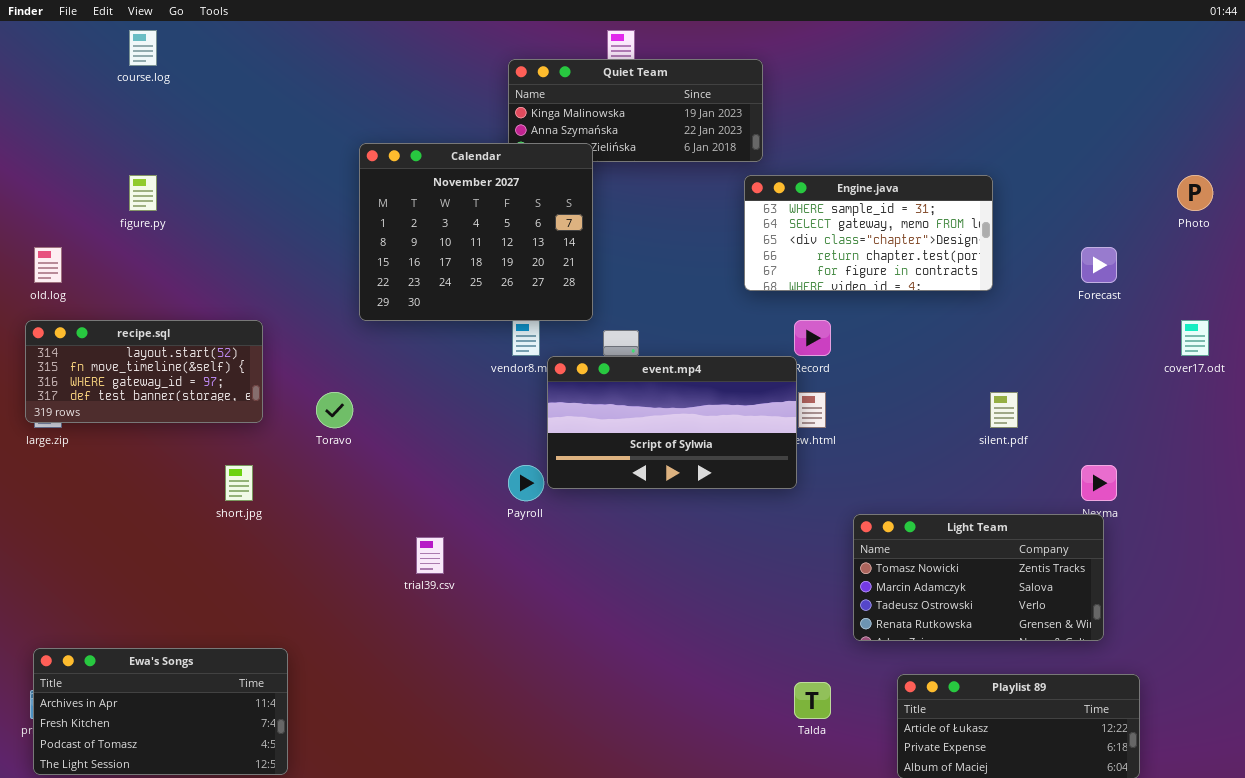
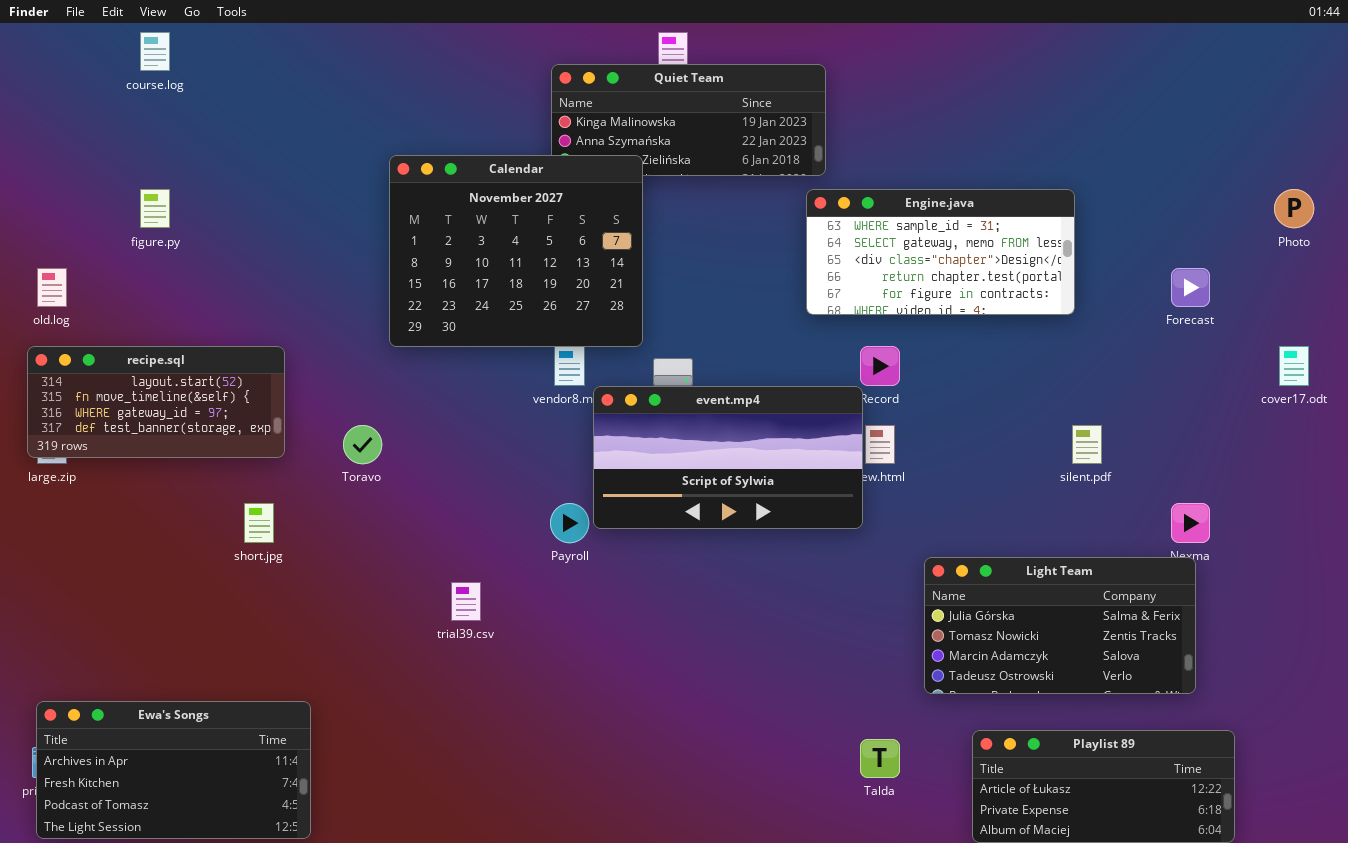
Light Team: [853,514,1104,641] -> [924,557,1196,694], scrolled up 1 row

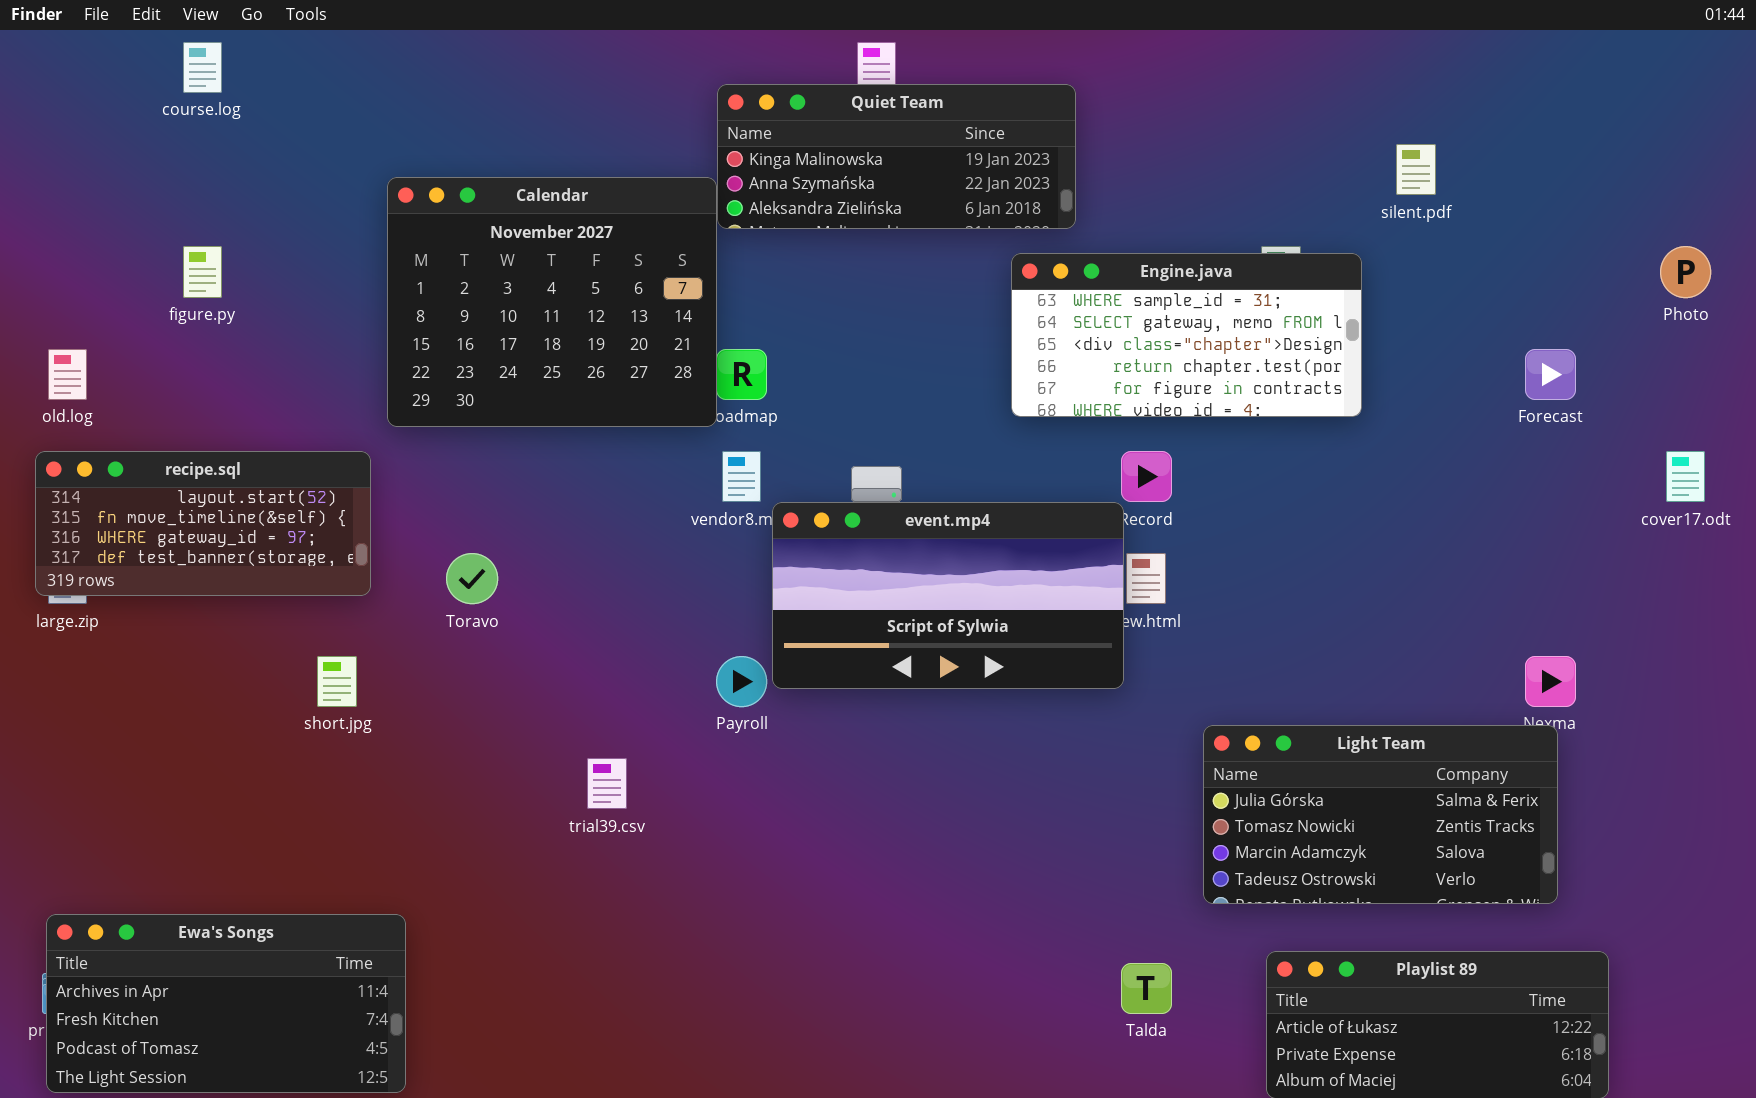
Calendar: [389,155,643,347] -> [387,177,717,427], moved
Engine.java: [806,189,1075,315] -> [1011,253,1362,417], moved
silent.pdf: [1072,425,1102,464] -> [1396,144,1436,195], moved

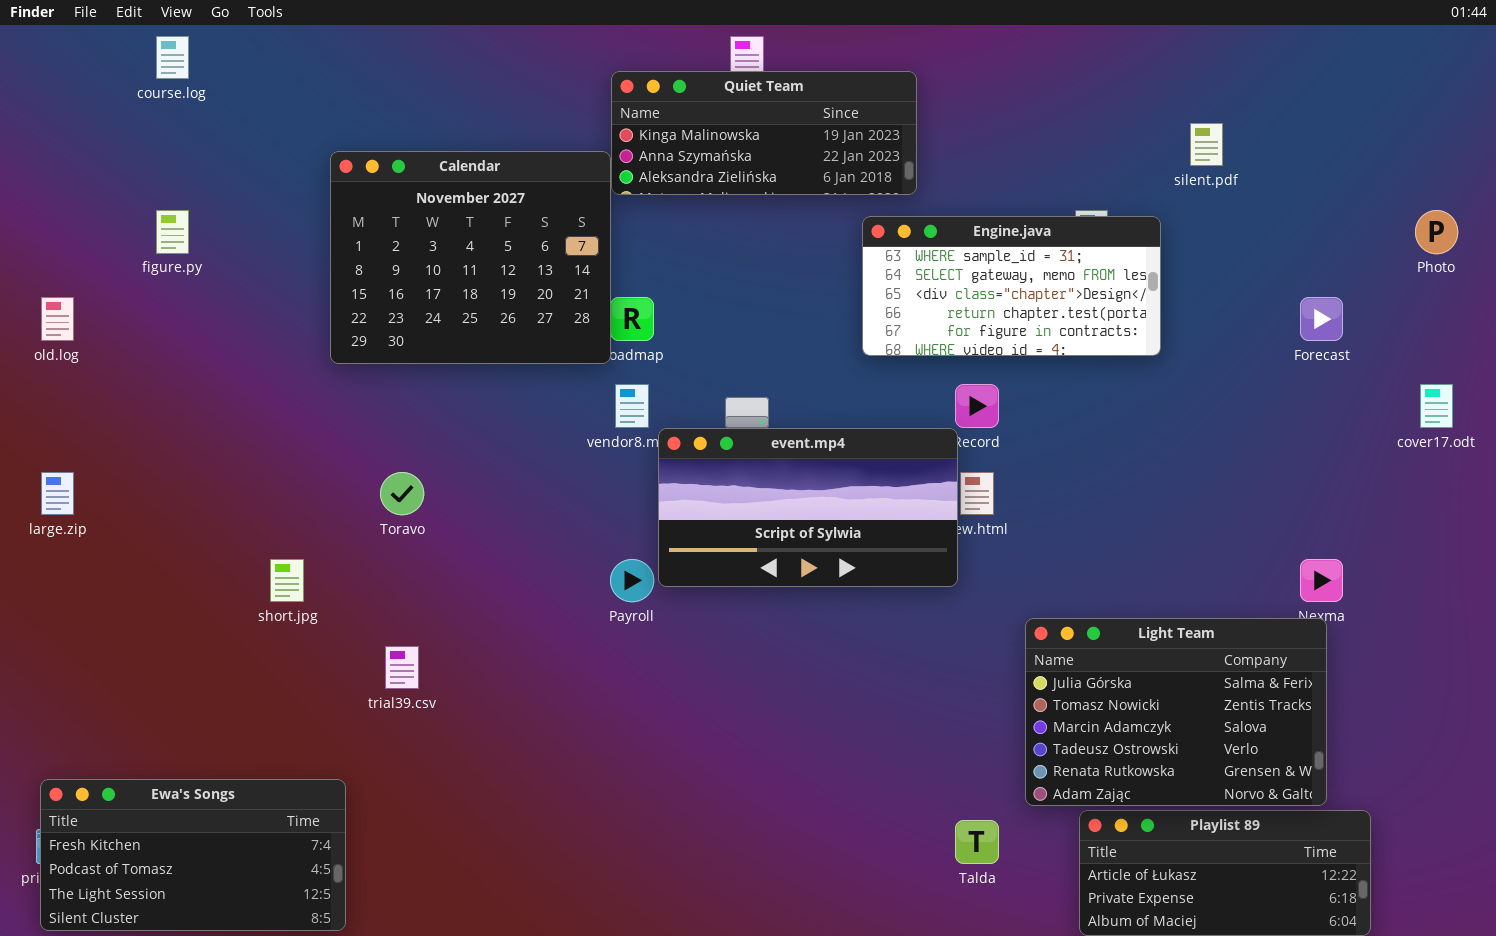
recipe.sql: [35,451,371,596] -> none, closed
Light Team: [1203,725,1558,904] -> [1025,618,1327,806], resized
trial39.csv: [587,758,627,809] -> [385,646,419,689], moved
Ewa's Songs: [46,914,406,1093] -> [40,779,346,931], scrolled down 1 row

